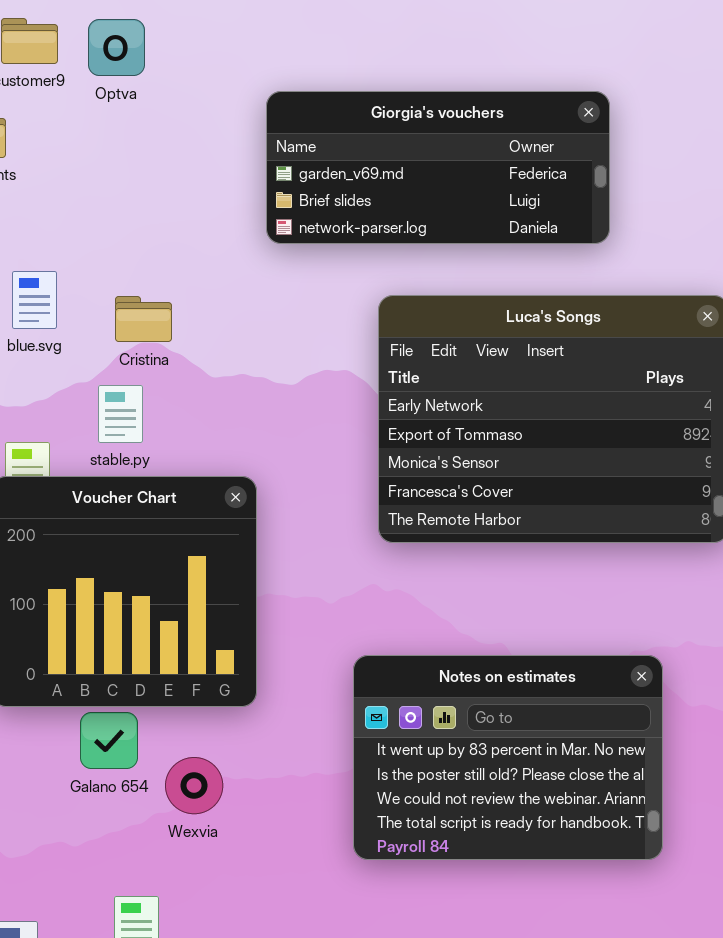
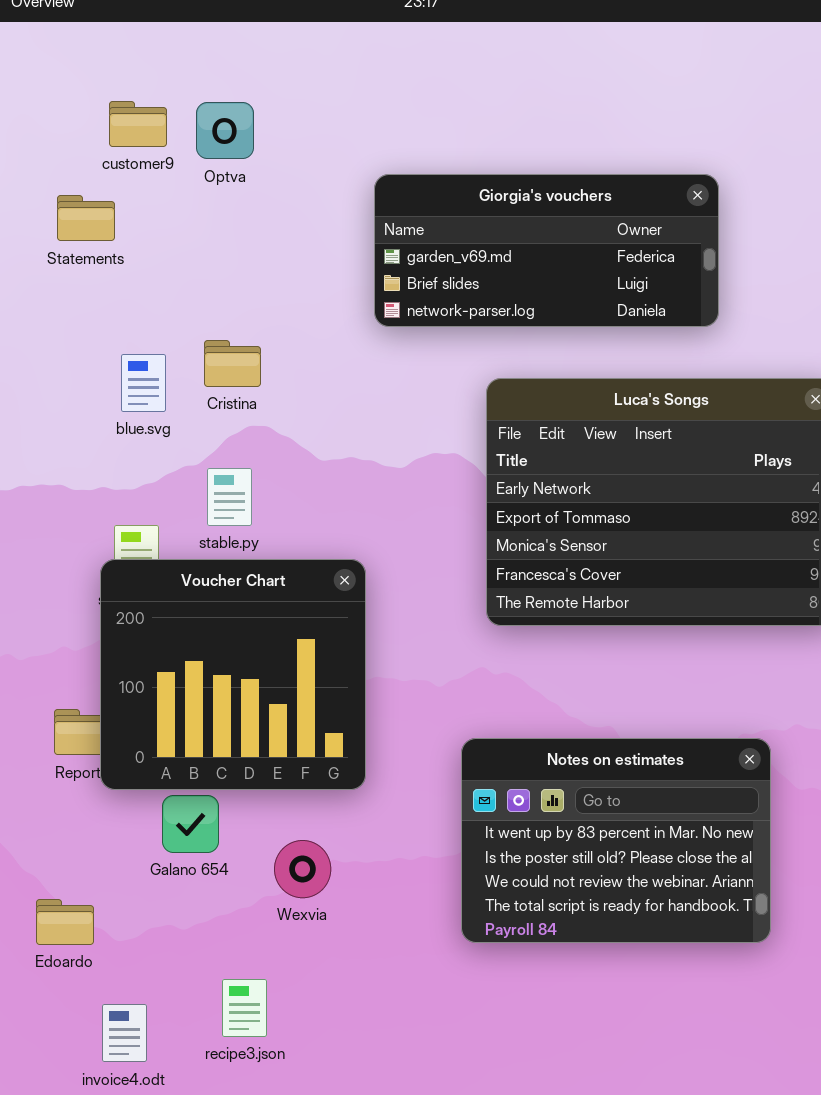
Cristina: [115,296,172,342] -> [204,340,261,387], moved
Galano 654: [80,712,138,769] -> [162,795,219,853], moved

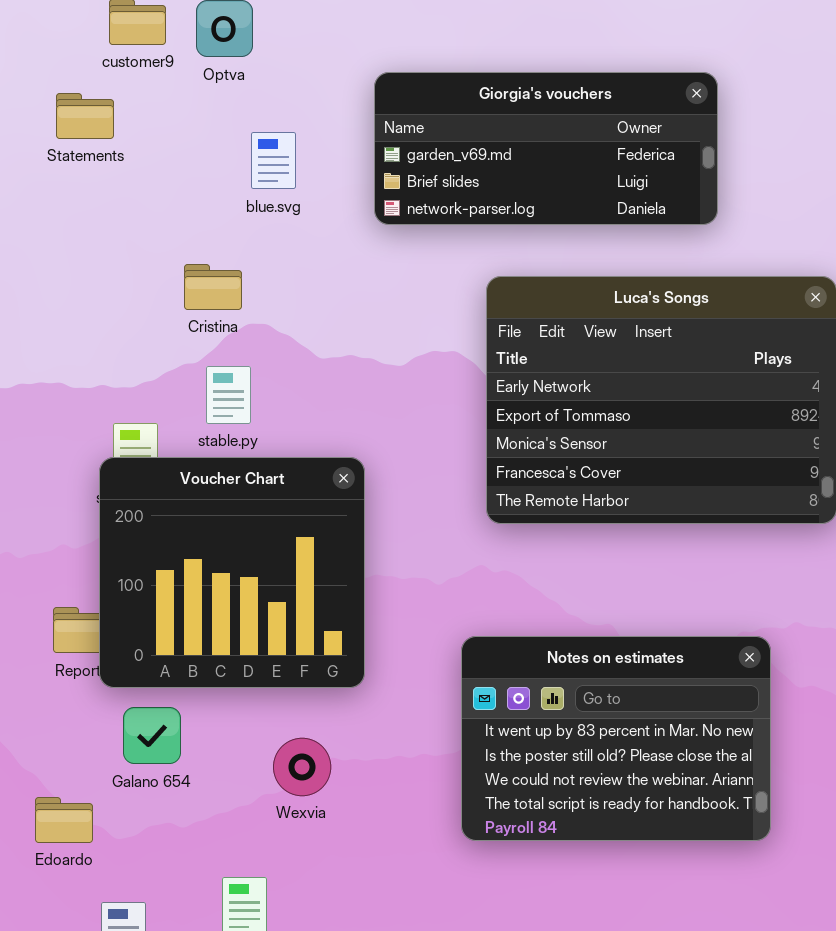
Cristina: [204,340,261,387] -> [184,264,242,310], moved
blue.svg: [121,354,166,412] -> [251,132,296,189], moved
Galano 654: [162,795,219,853] -> [123,707,181,764], moved

